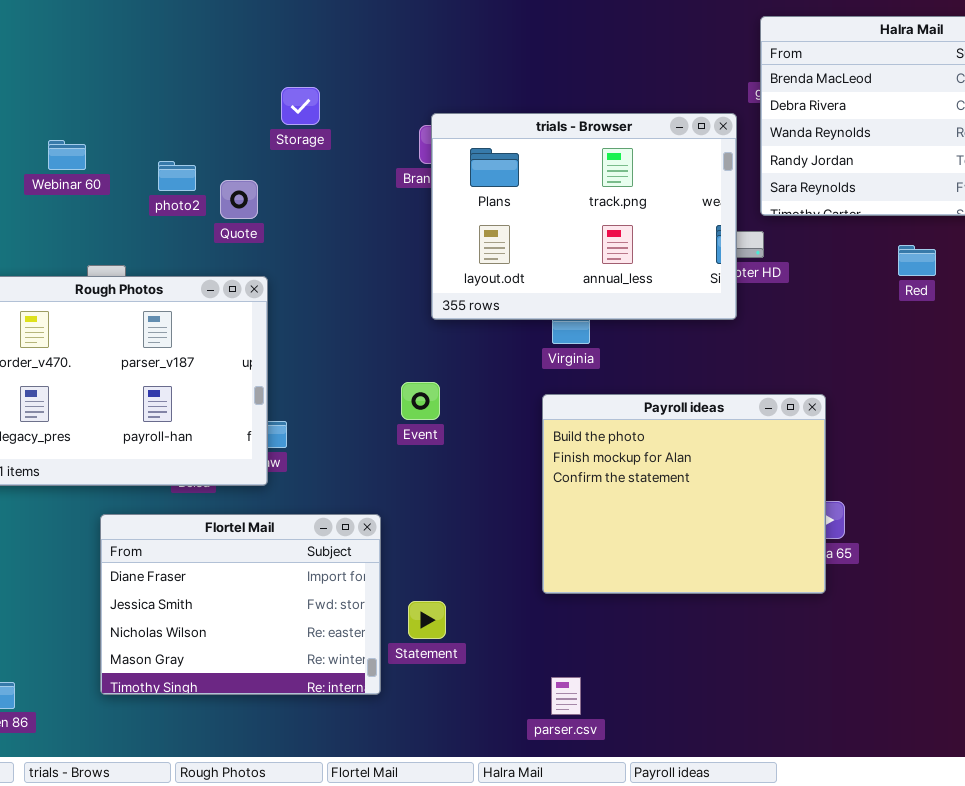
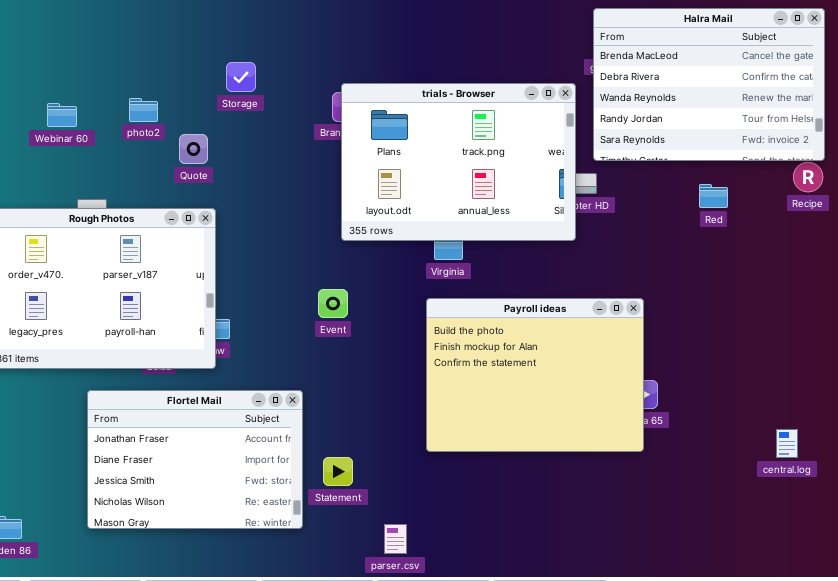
photo2: [158,161,196,191] -> [129,98,158,122], moved
Flortel Mail: [100,514,381,695] -> [87,390,303,529], scrolled up 1 row
parser.csv: [551,677,581,715] -> [384,524,407,554], moved

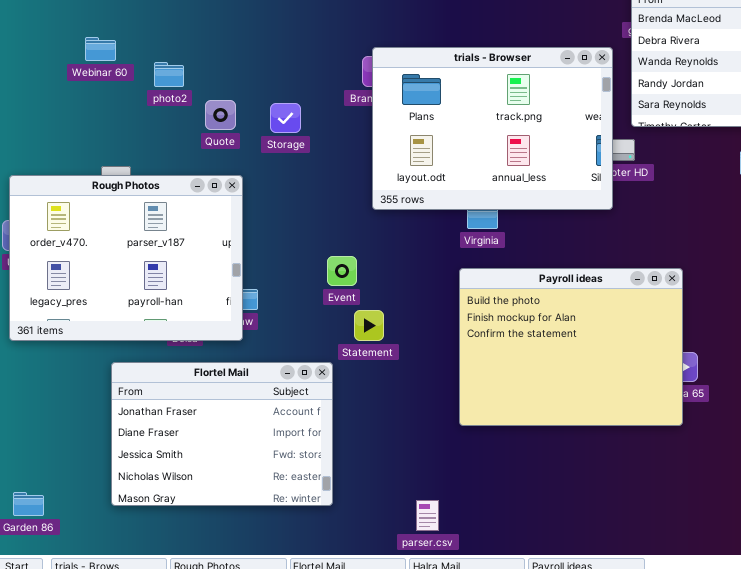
Storage: [226,62,256,92] -> [270,103,301,133], moved
Webinar 60: [47,103,77,127] -> [85,37,116,61], moved
Event: [318,289,348,318] -> [327,256,357,286], moved
Statement: [323,457,353,486] -> [354,310,384,341], moved

